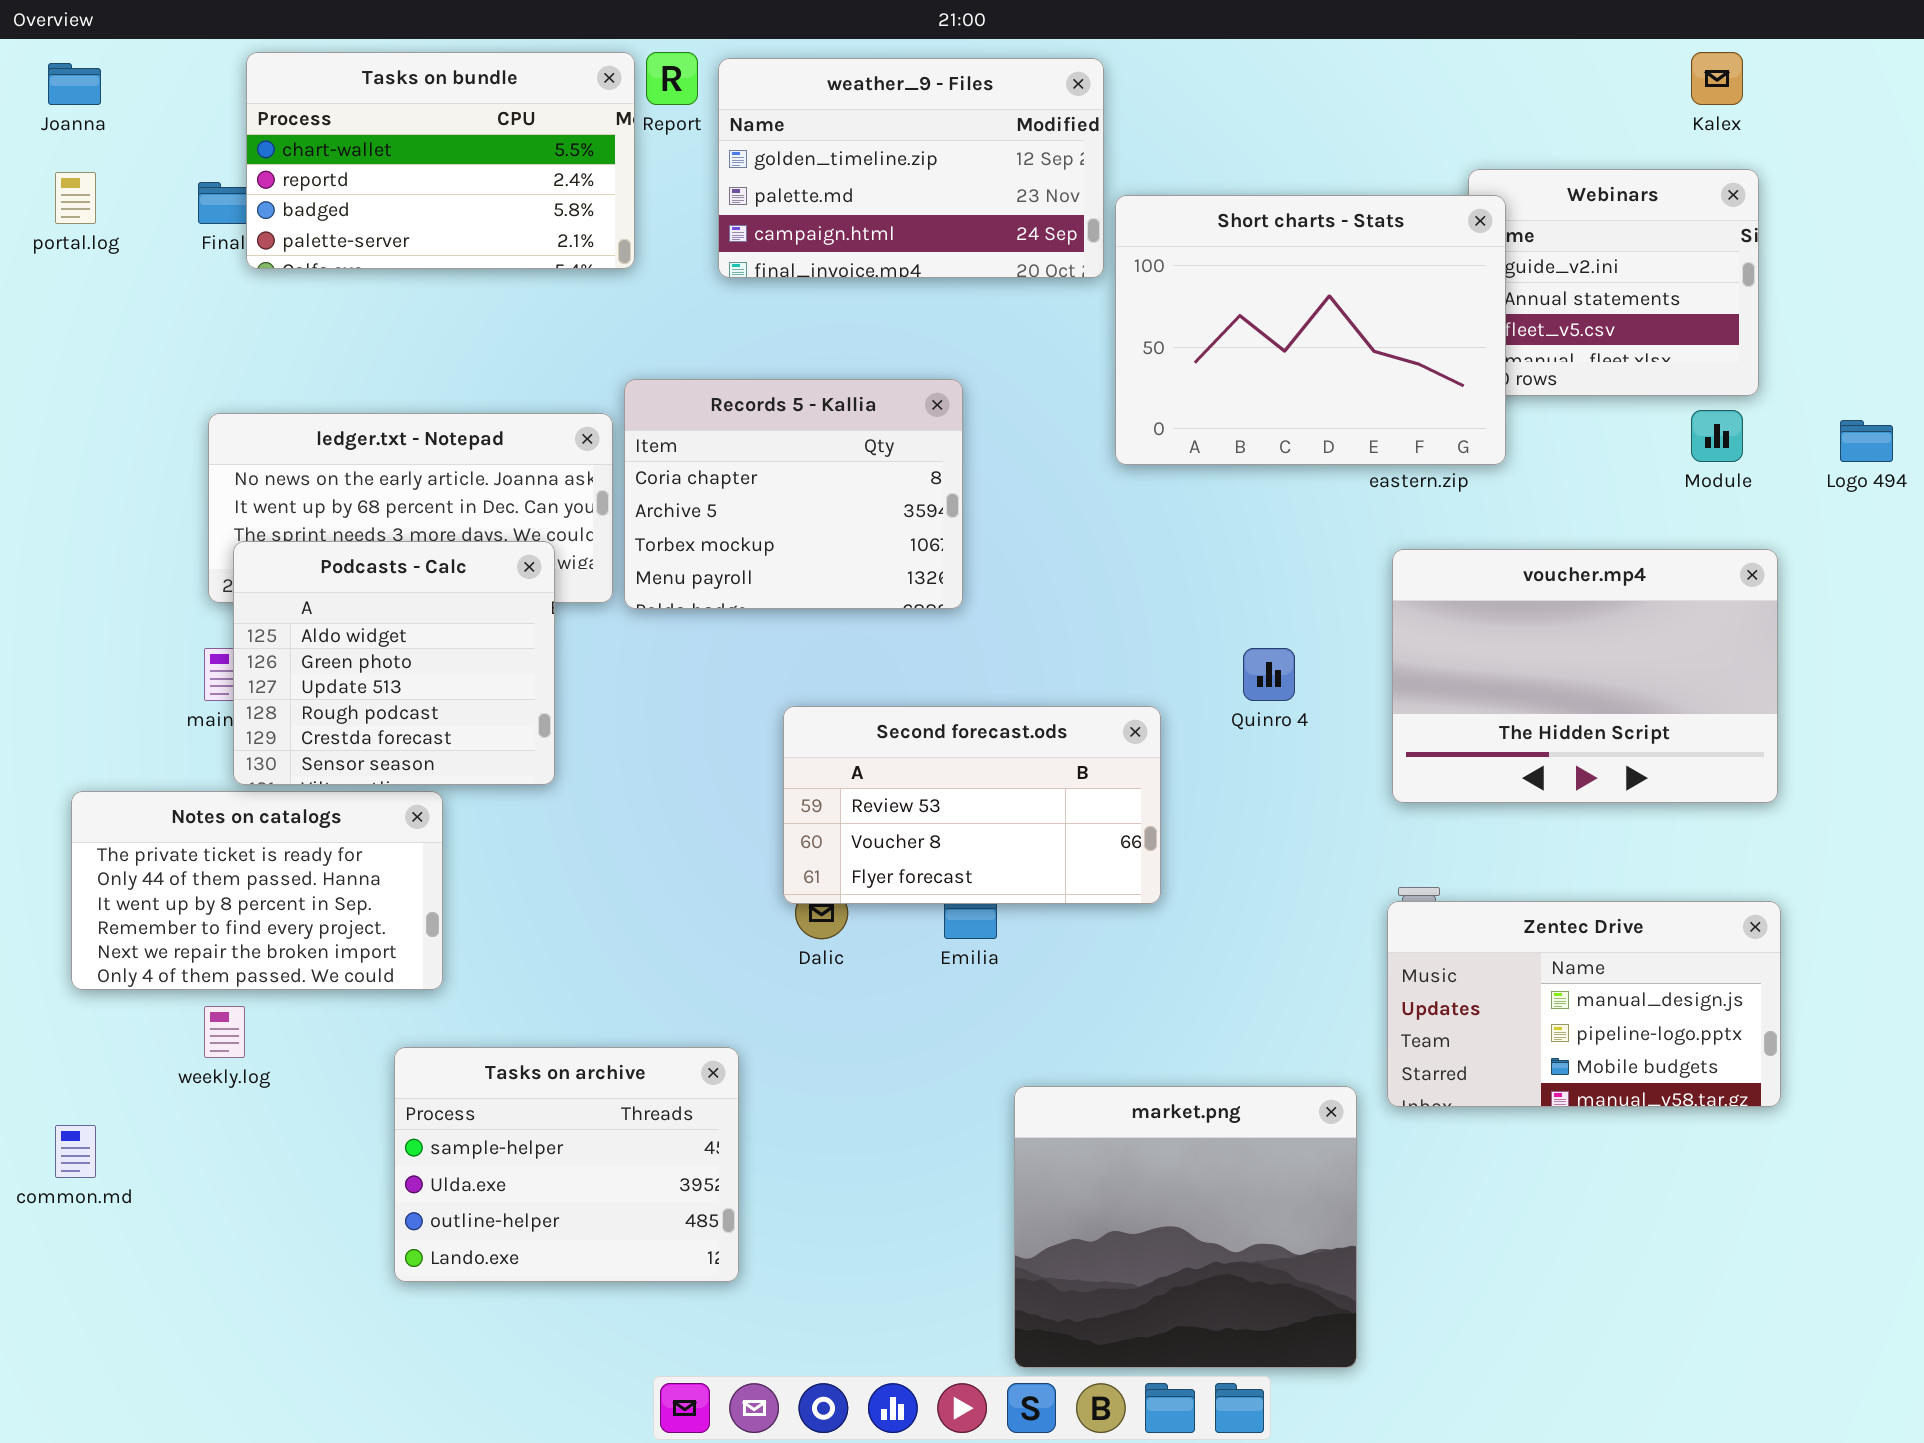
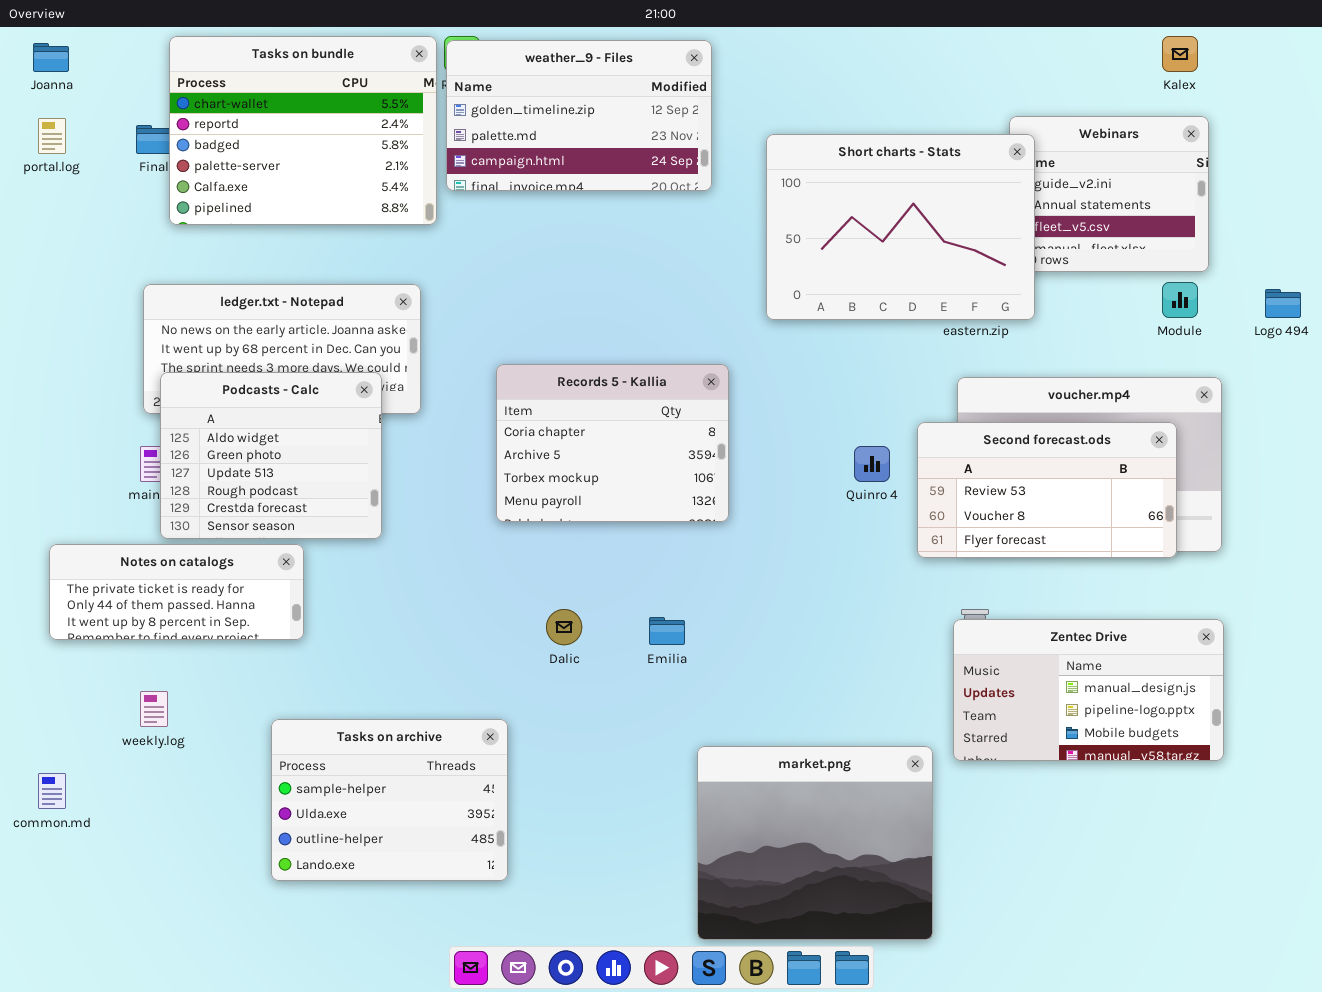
Tasks on bundle: [246,52,635,269] -> [169,36,437,225], resized
weather_9 - Files: [718,58,1104,278] -> [446,40,712,191], moved
Records 5 - Kallia: [624,379,963,609] -> [496,364,729,522], moved
Second forecast.ods: [783,706,1161,904] -> [917,422,1177,558], moved
Notes on catalogs: [71,791,443,990] -> [49,544,304,640], resized

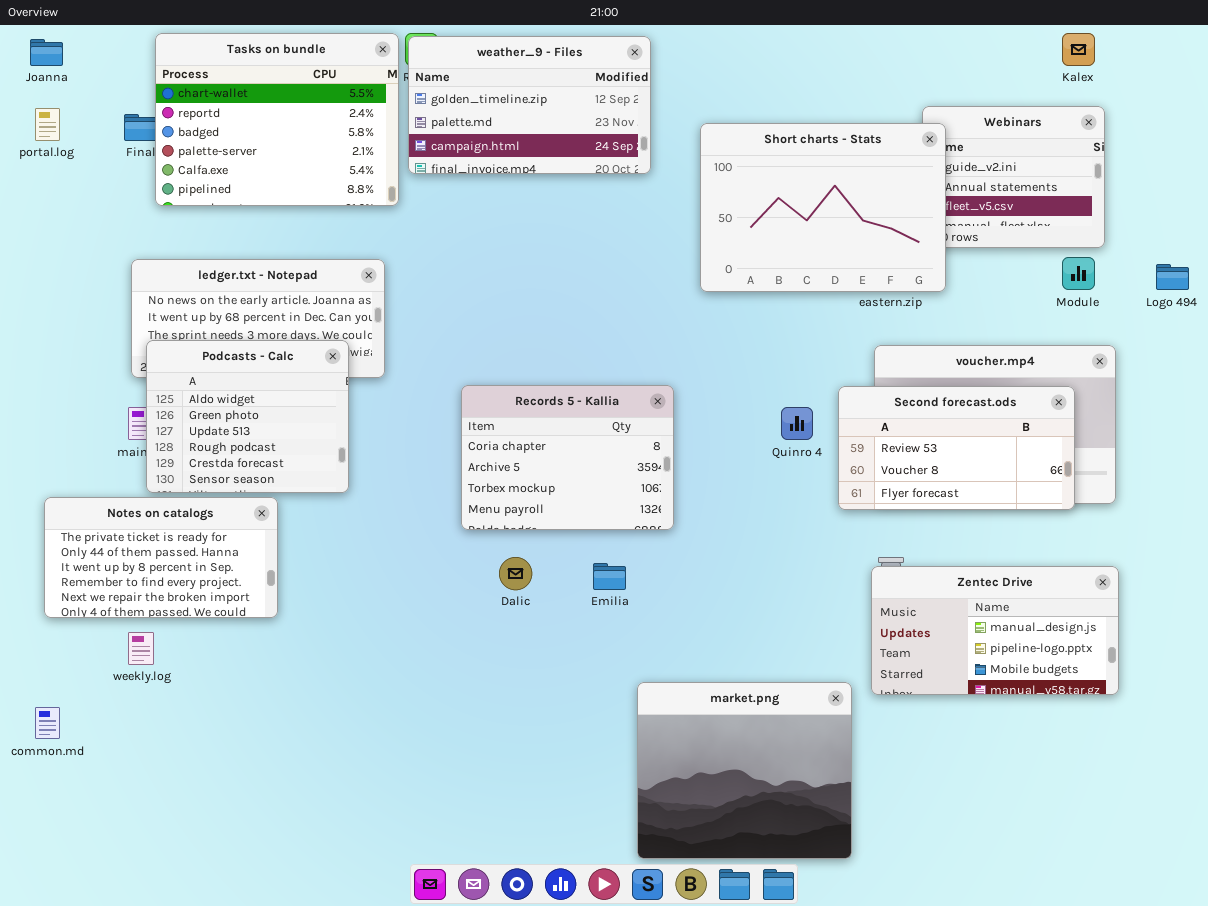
Records 5 - Kallia: [496,364,729,522] -> [461,385,674,530], moved
Notes on catalogs: [49,544,304,640] -> [44,497,278,618], resized
Tasks on archive: [271,719,508,881] -> none, closed

